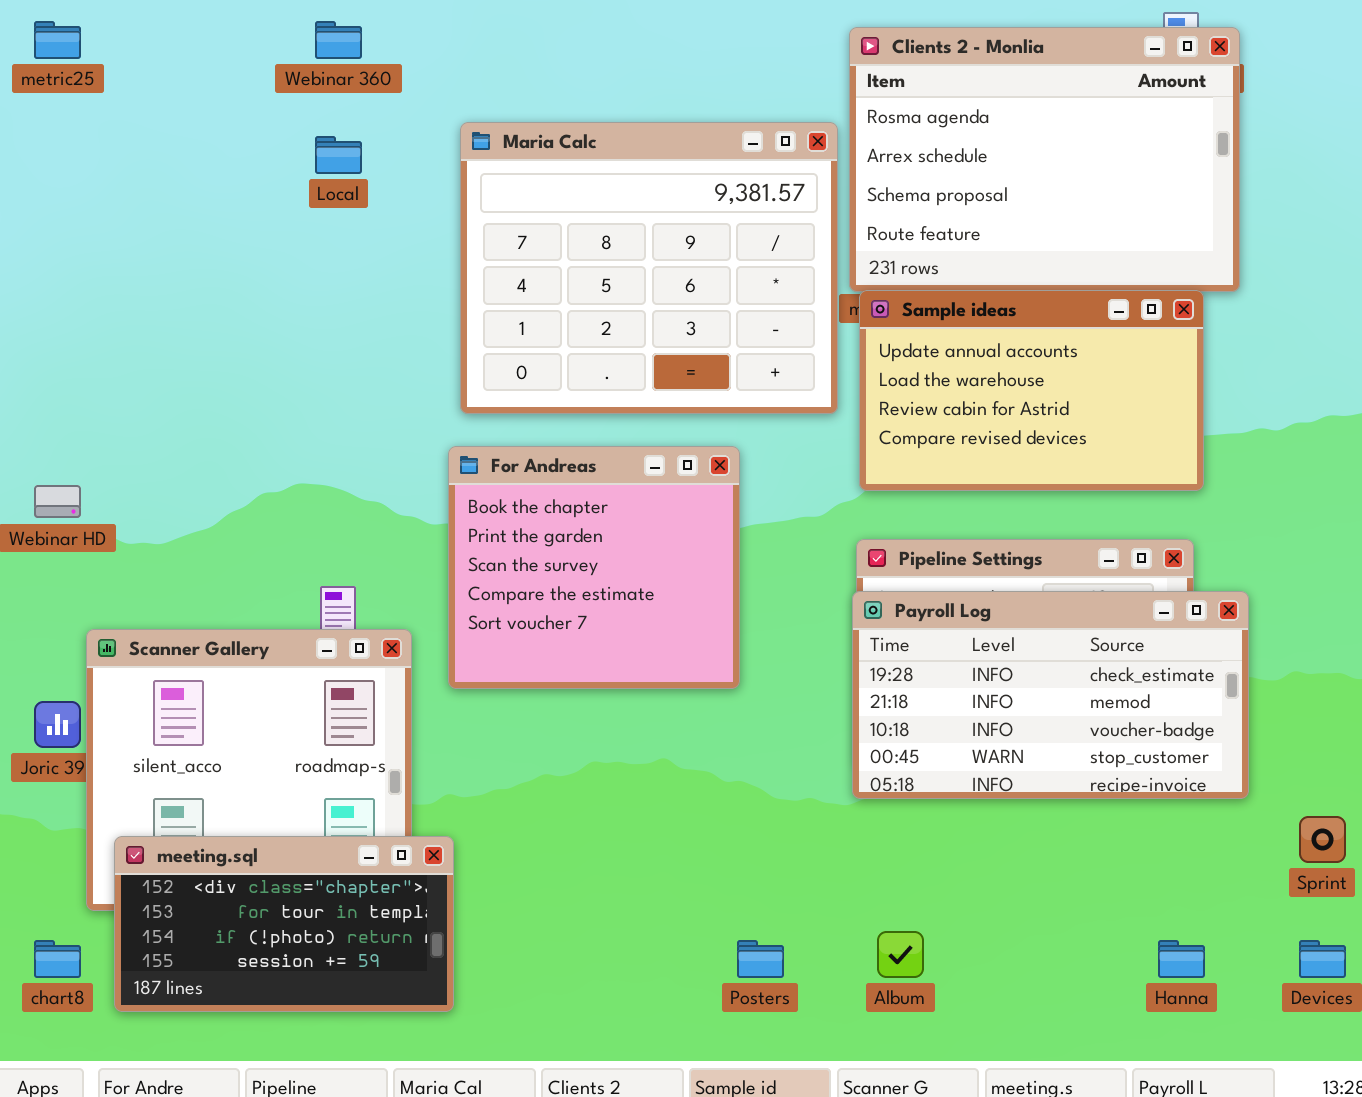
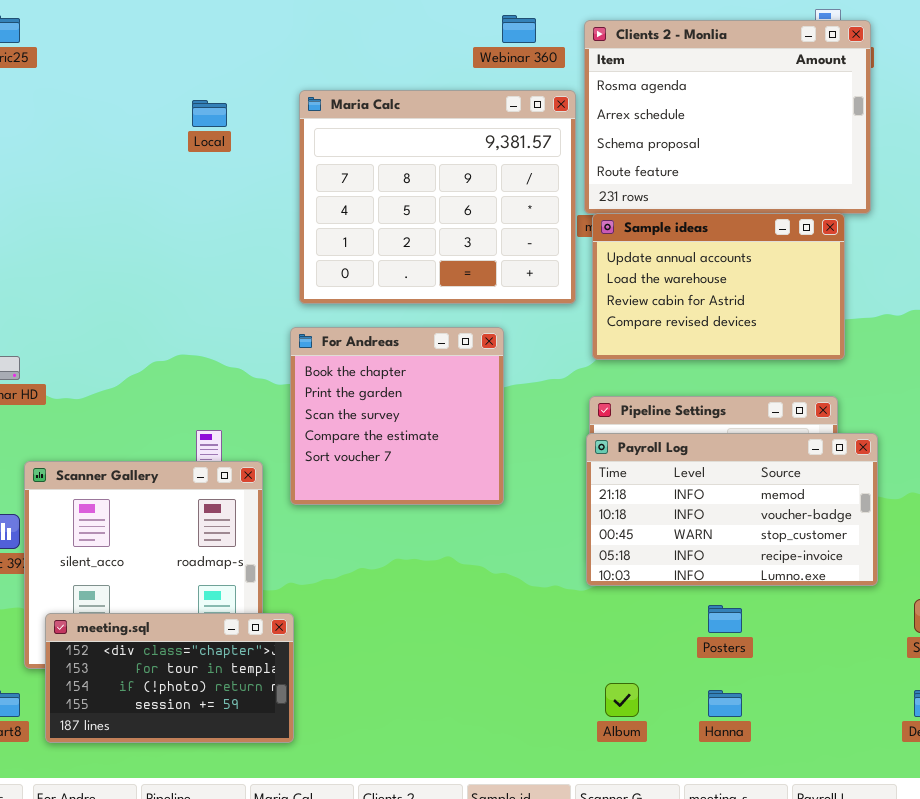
Webinar 360: [315,21,362,59] -> [502,15,536,43], moved
Payroll Log: [852,591,1249,799] -> [586,433,878,586], scrolled down 1 row
Posters: [737,940,784,978] -> [708,605,742,633], moved
Hanna: [1158,940,1205,978] -> [708,690,742,717], moved

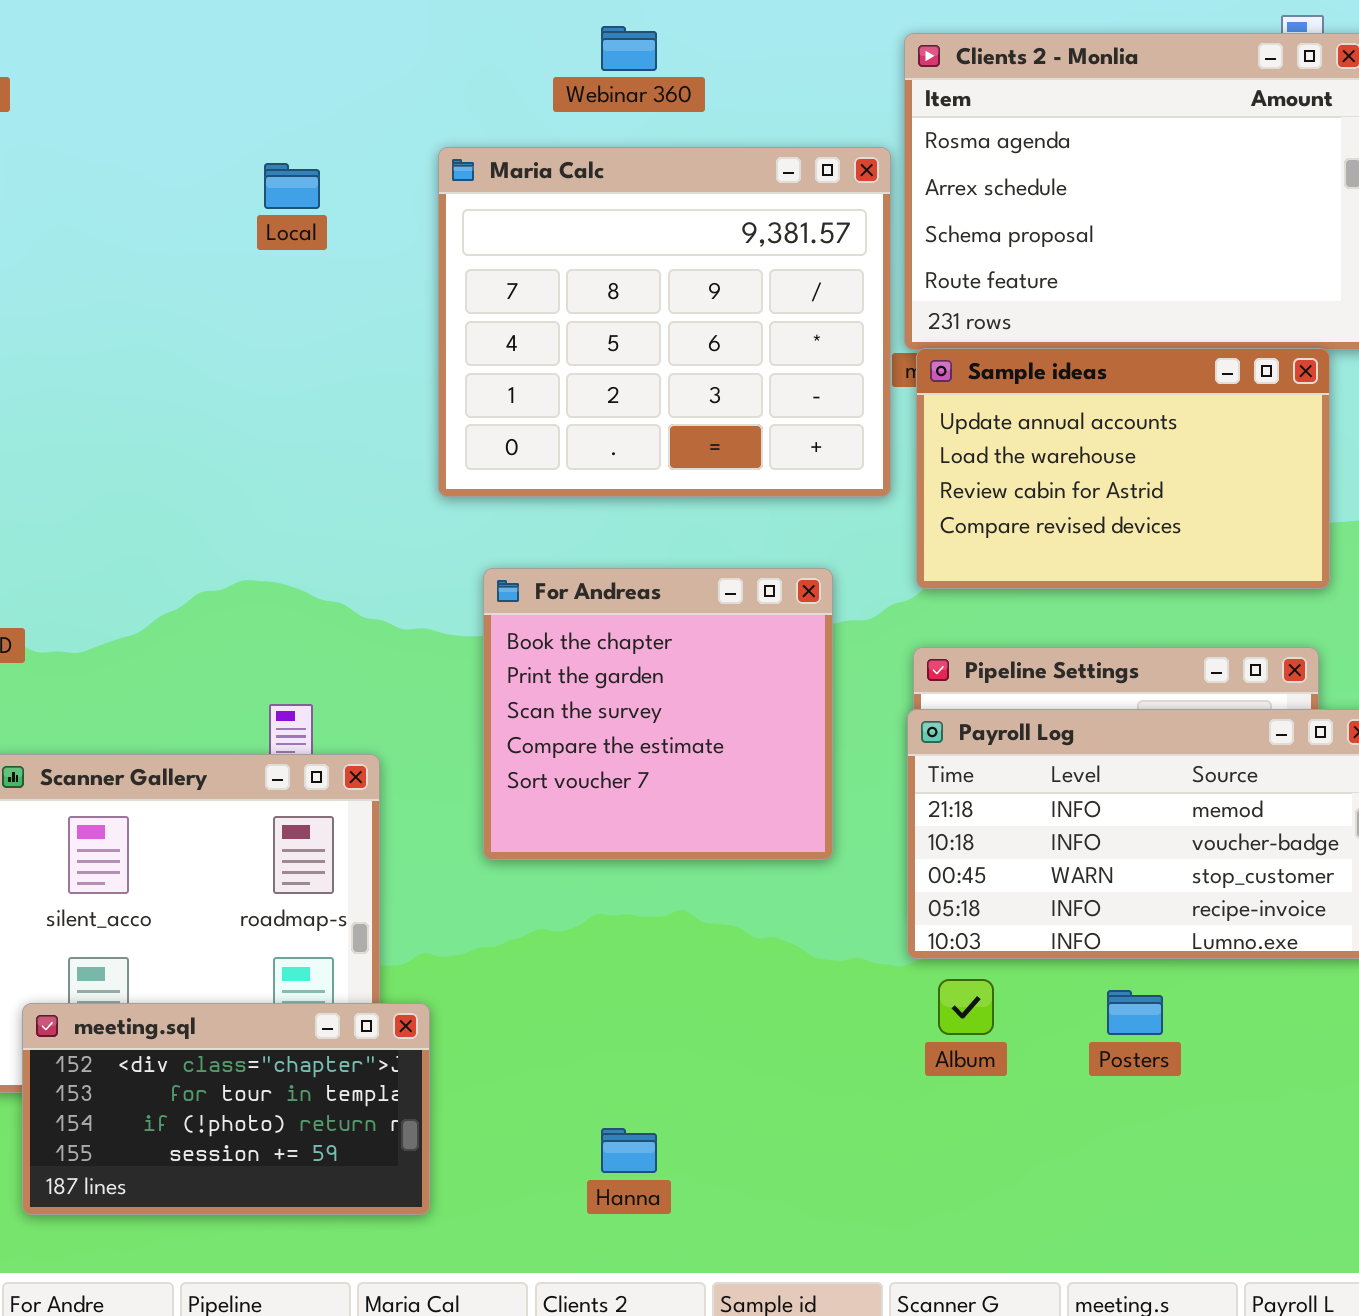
Webinar 360: [502,15,536,43] -> [601,26,657,71], moved
For Andreas: [290,327,504,505] -> [483,568,833,860], moved
Album: [605,683,639,717] -> [938,979,994,1035], moved
Hanna: [708,690,742,717] -> [601,1128,657,1173], moved

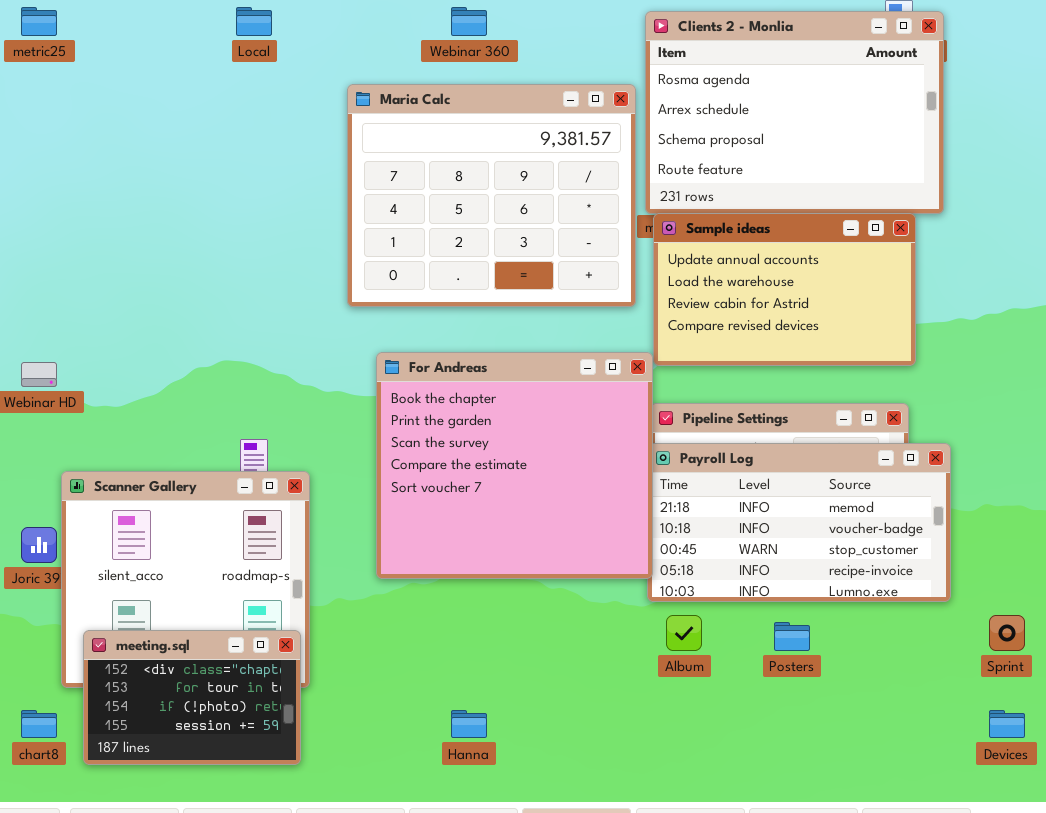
Local: [264,163,320,209] -> [236,7,272,36], moved
For Andreas: [483,568,833,860] -> [376,352,653,579], resized
meeting.sql: [22,1003,430,1215] -> [83,630,301,765], resized

